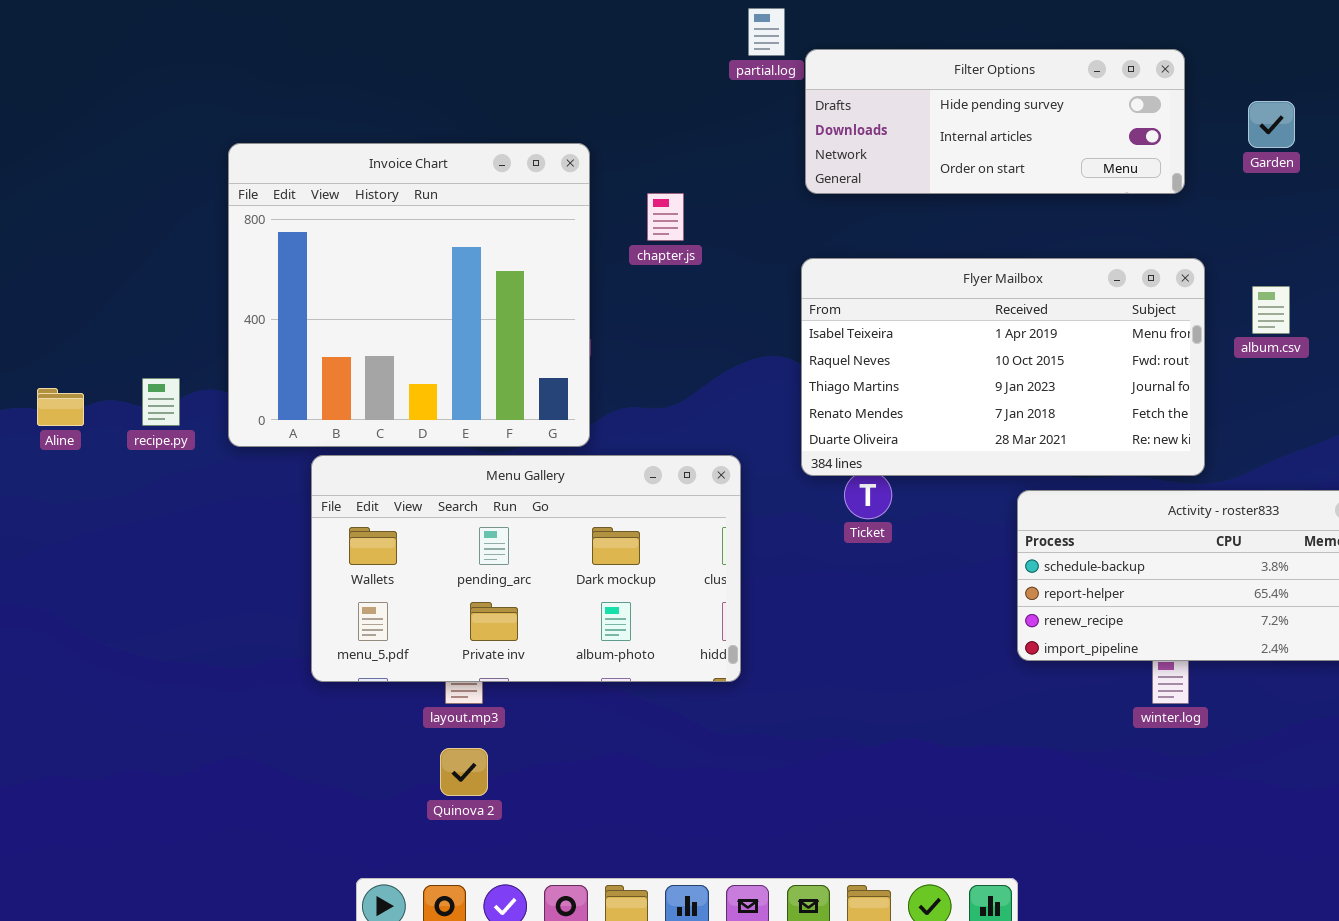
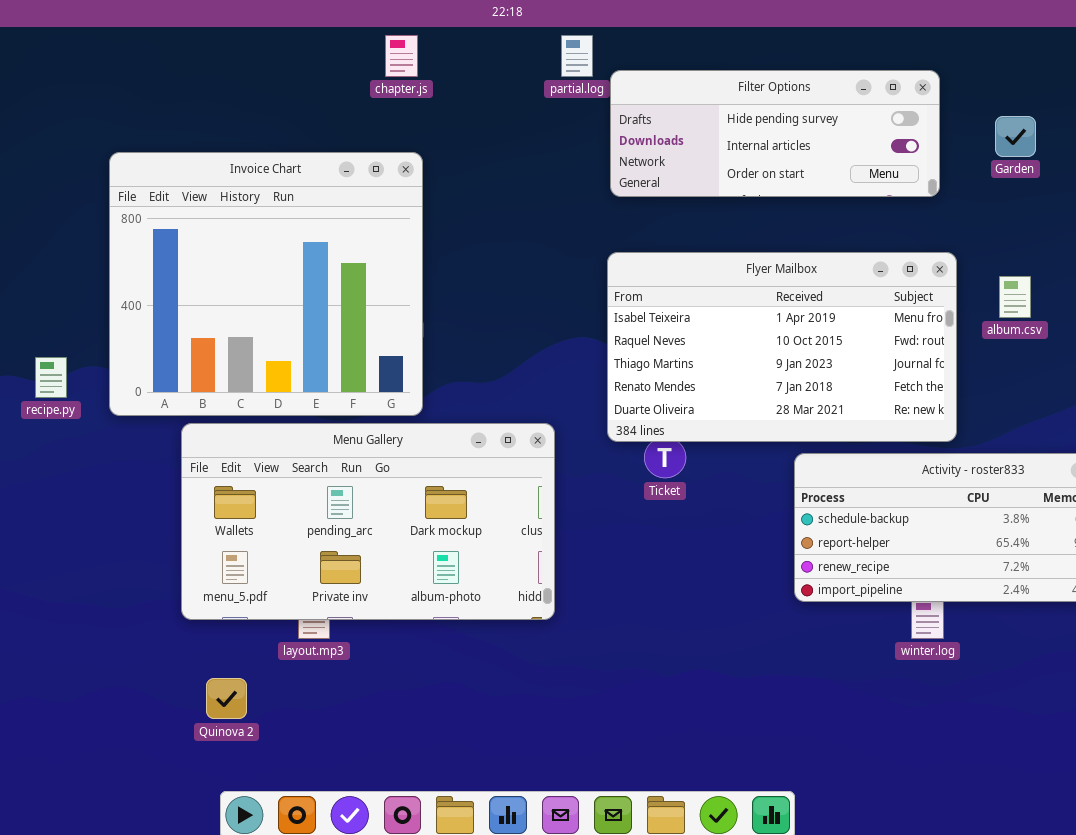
chapter.js: [647,193,684,241] -> [385,35,418,77], moved
Quinova 2: [440,748,488,796] -> [206,678,247,719], moved

